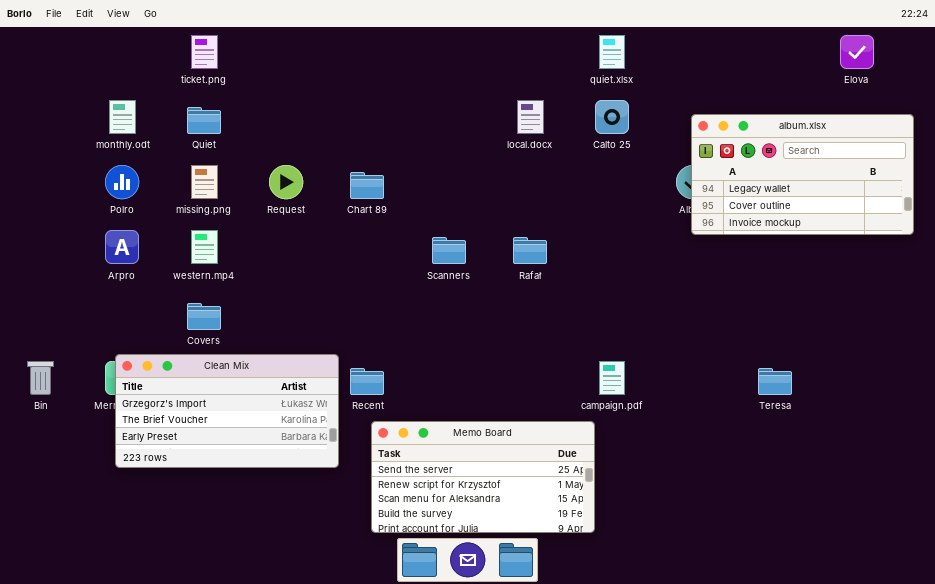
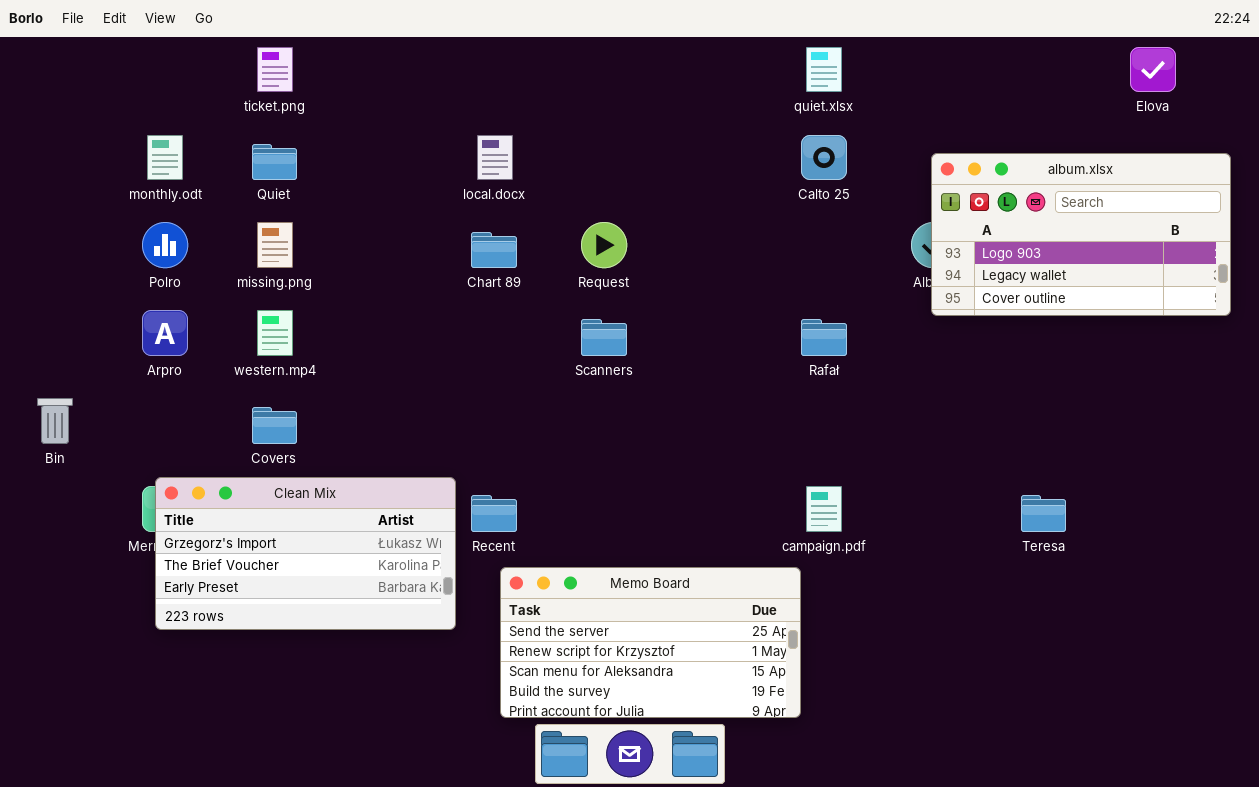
local.docx: [517,100,544,134] -> [477,135,513,180], moved
album.xlsx: [691,114,914,235] -> [931,153,1231,316], scrolled up 1 row
Request: [269,165,303,199] -> [581,222,627,268], moved
Rafał: [513,237,547,264] -> [801,319,847,356], moved
Bin: [27,361,54,395] -> [37,398,73,444], moved

